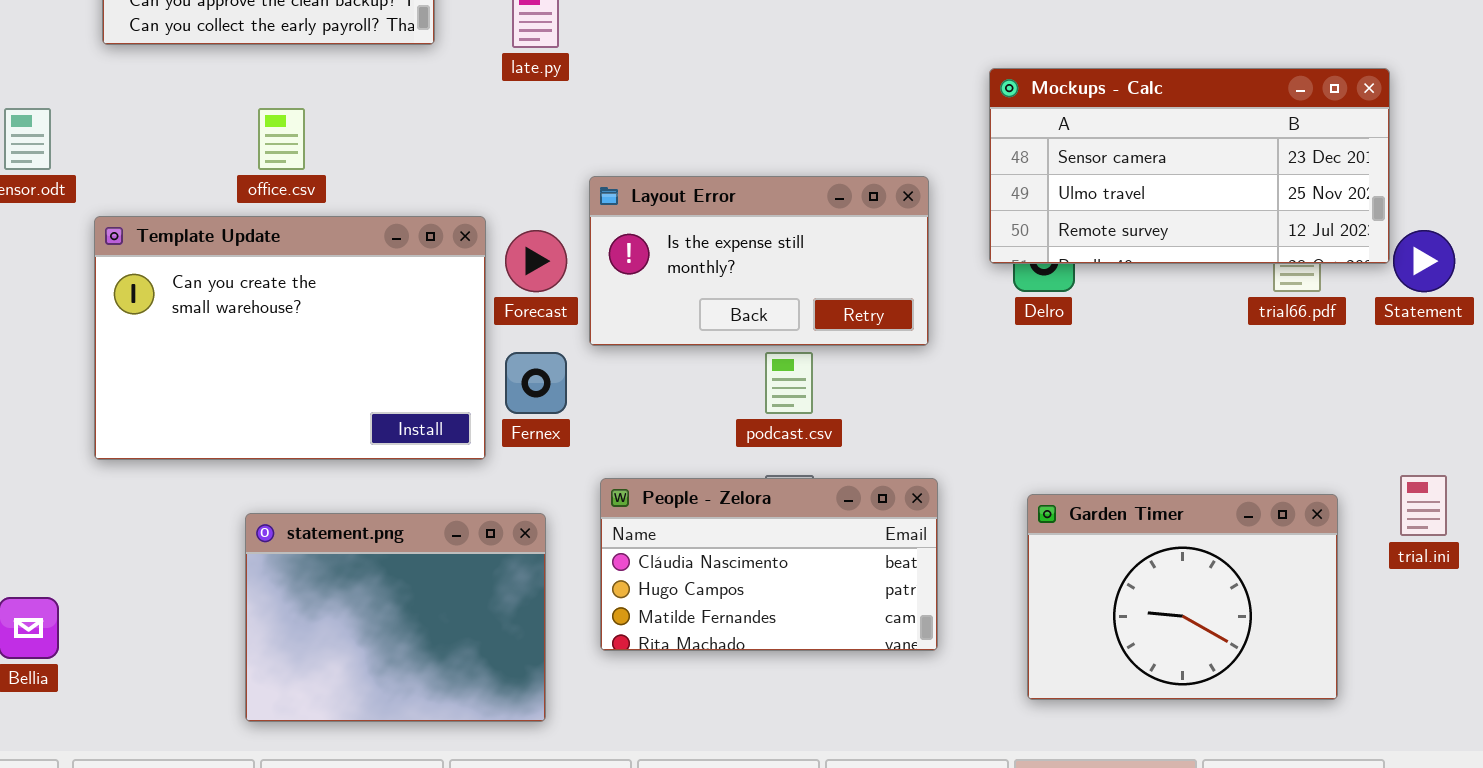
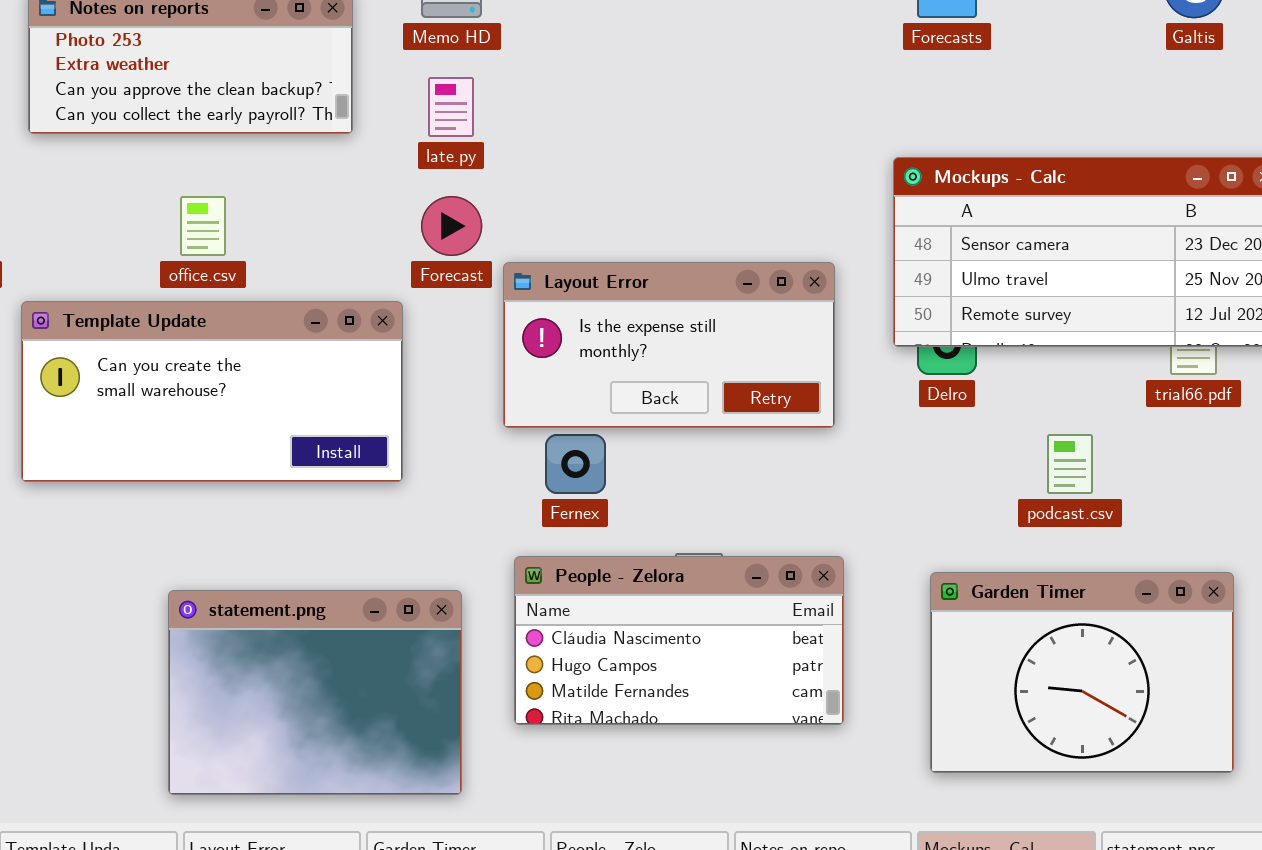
Template Update: [94,216,486,460] -> [21,301,403,482], resized
Forecast: [505,230,567,292] -> [421,196,482,256], moved
Fernex: [505,352,567,414] -> [545,434,606,494], moved
podcast.csv: [765,352,813,414] -> [1047,434,1093,494], moved

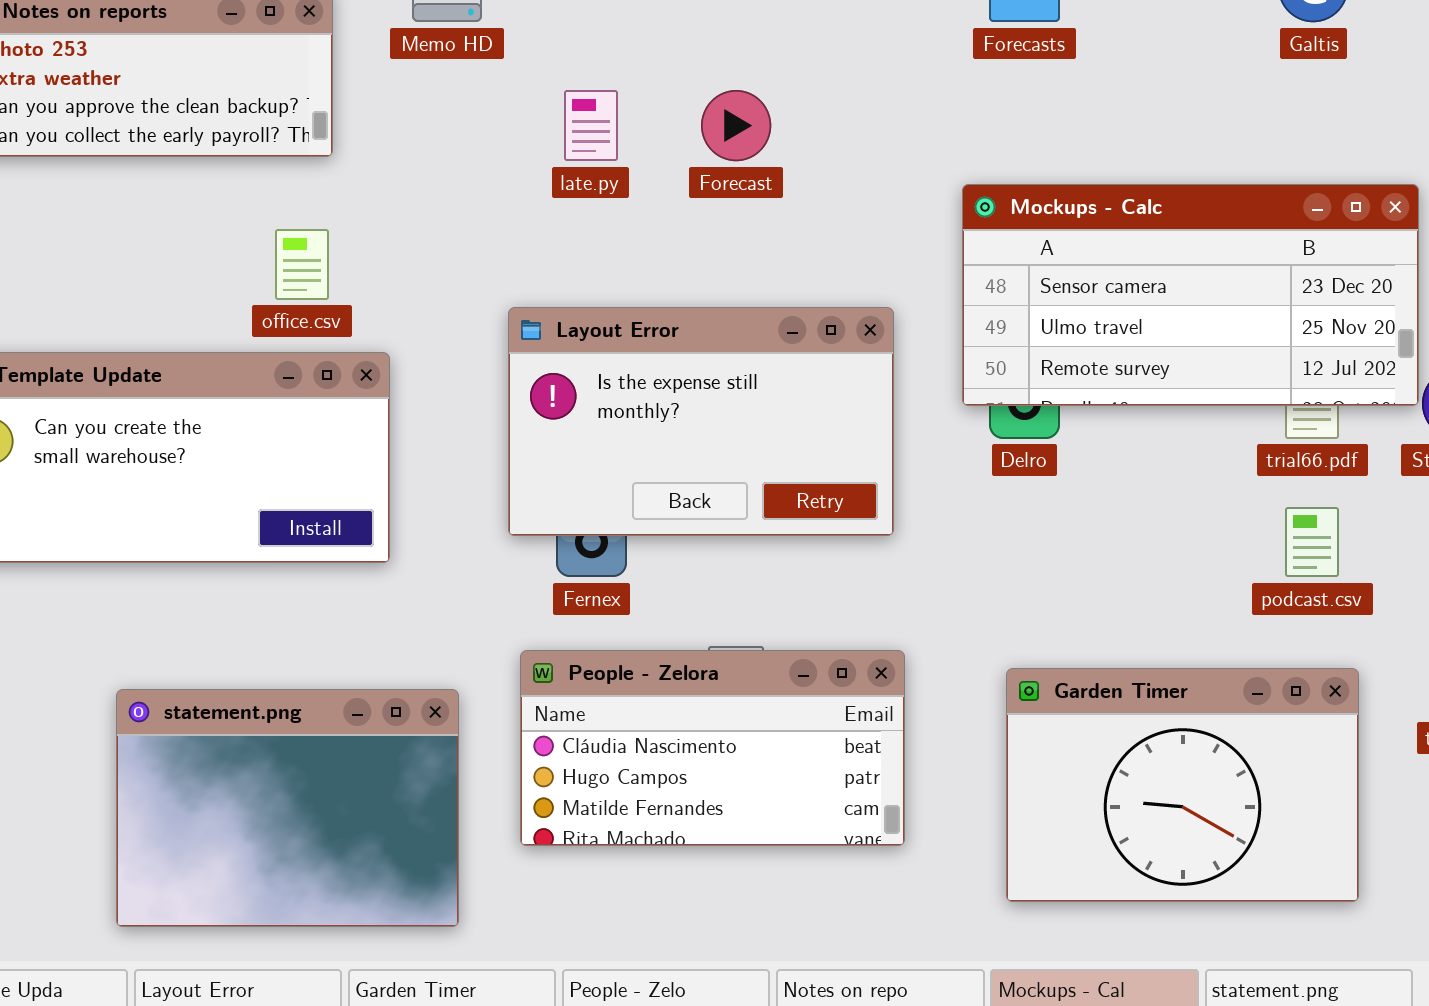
late.py: [428,77,474,137] -> [564,90,618,161], moved
office.csv: [180,196,226,256] -> [275,229,329,300], moved
Forecast: [421,196,482,256] -> [701,90,771,161], moved
Layout Error: [503,262,835,428] -> [508,307,894,536], resized
podcast.csv: [1047,434,1093,494] -> [1285,507,1339,577], moved

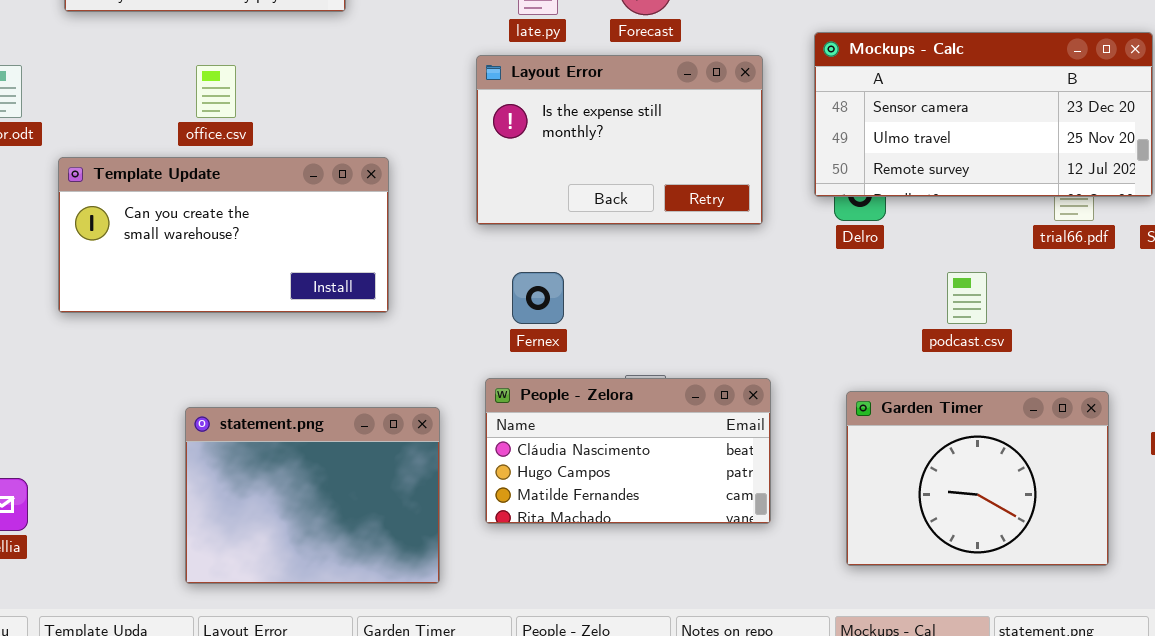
office.csv: [275,229,329,300] -> [196,65,236,118], moved
Layout Error: [508,307,894,536] -> [476,55,763,225], moved
podcast.csv: [1285,507,1339,577] -> [947,272,987,324], moved

